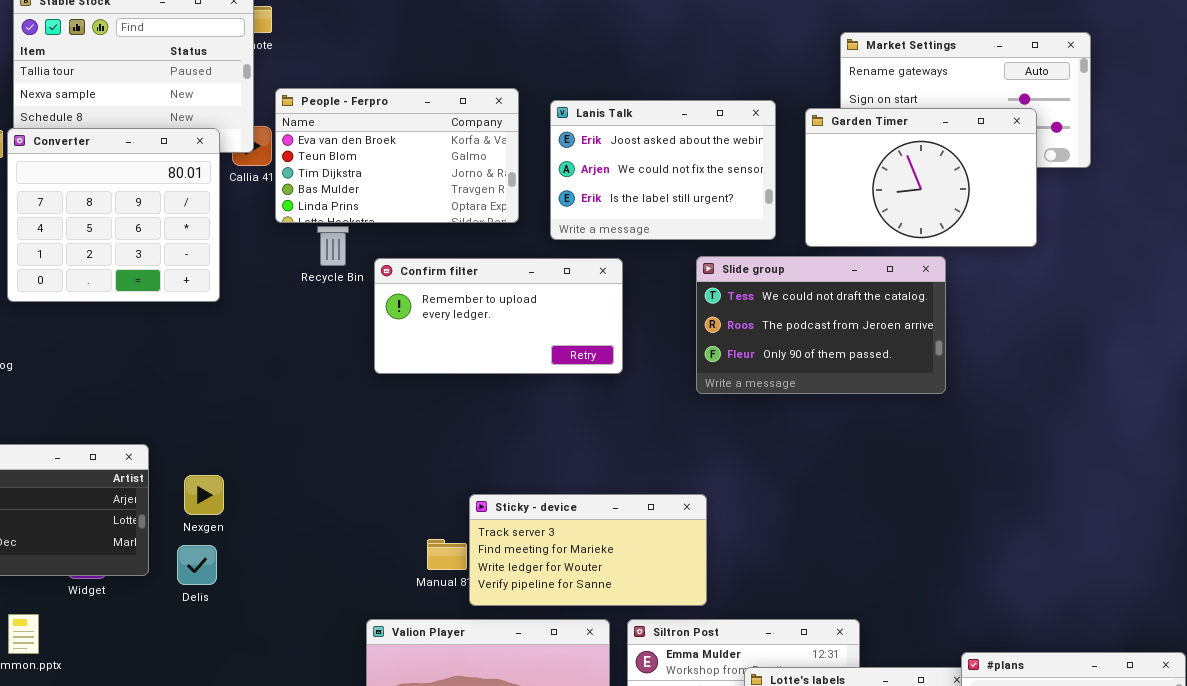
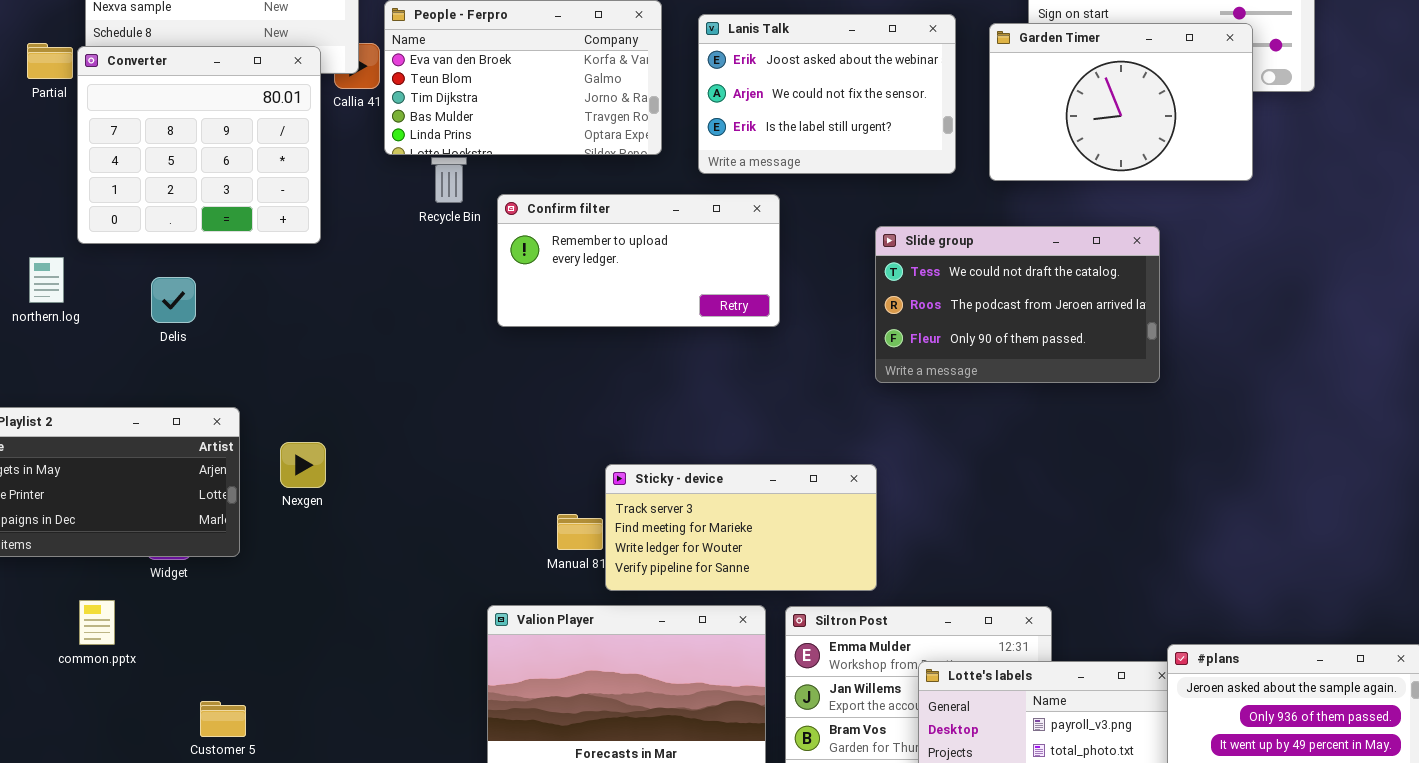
Slide group: [696,256,946,394] -> [875,226,1160,383], moved
Delis: [177,545,217,585] -> [151,277,196,323], moved

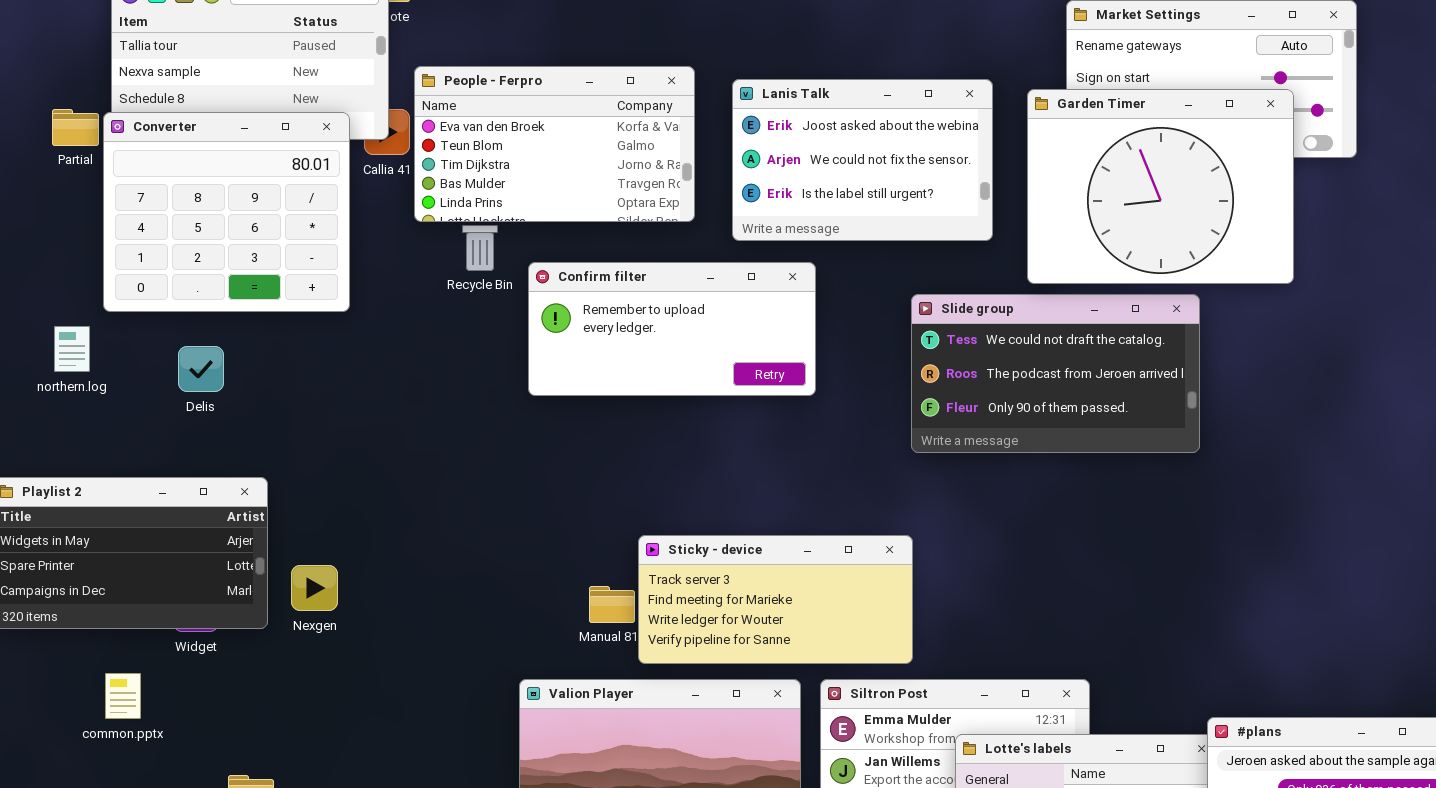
Garden Timer: [989,23,1253,181] -> [1027,89,1294,284], resized
Nexgen: [280,442,326,488] -> [291,565,338,611], moved

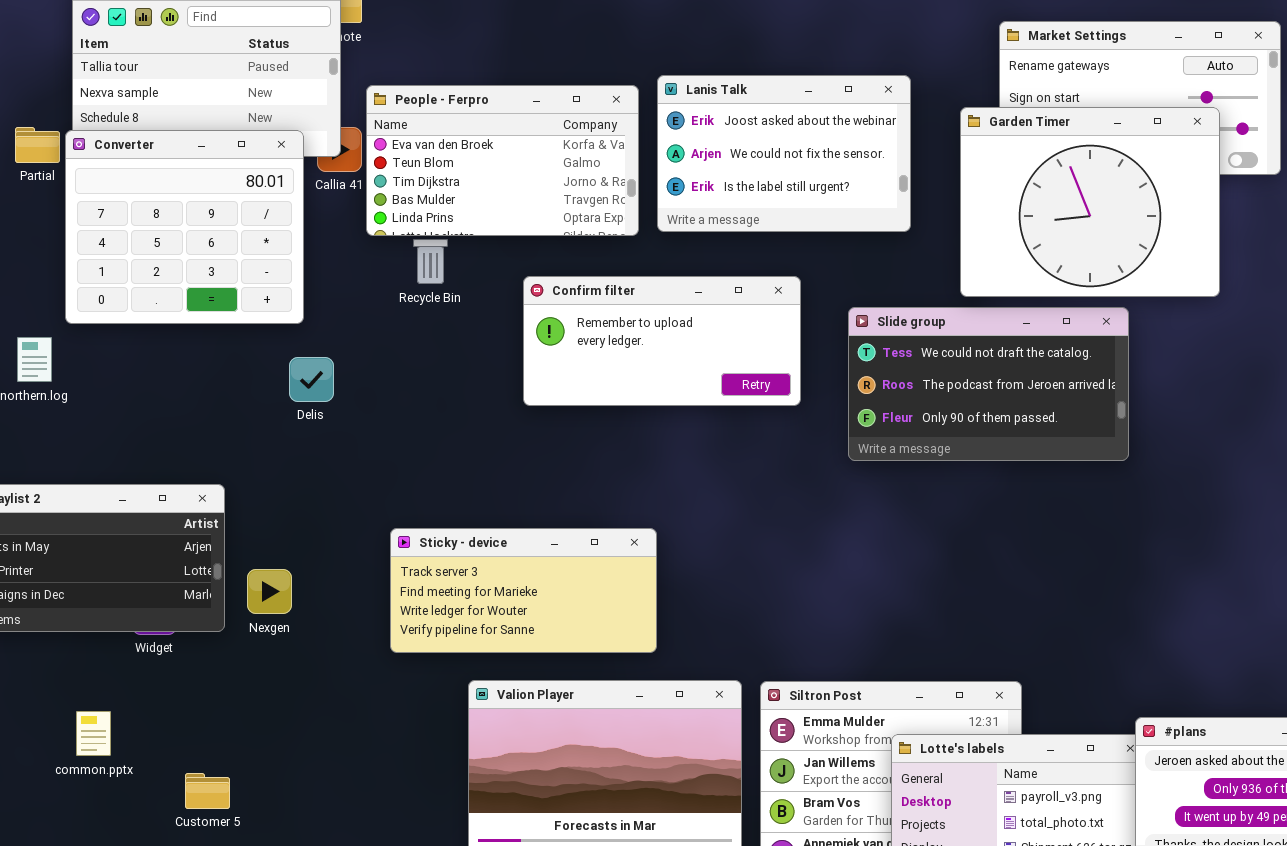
Lanis Talk: [732,79,993,241] -> [657,75,911,232], moved
Confirm filter: [528,262,816,396] -> [523,276,801,406], moved
Delis: [178,346,224,392] -> [289,357,334,402], moved
Sticky - device: [638,535,913,664] -> [390,528,657,653], moved
common.pptx: [105,673,141,719] -> [76,711,111,756], moved

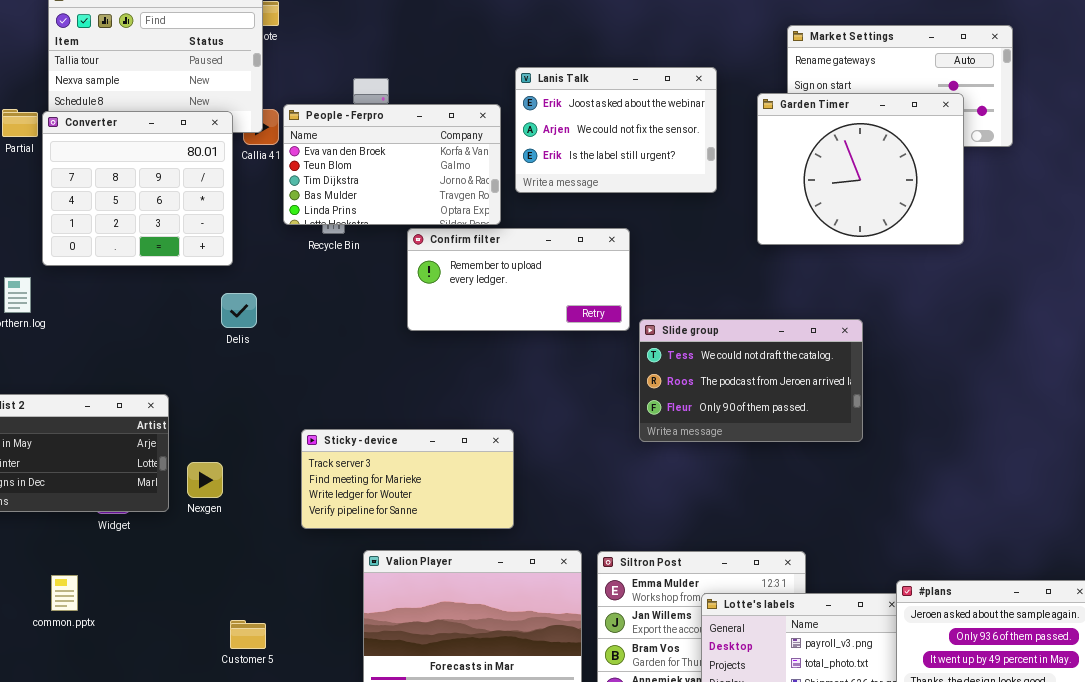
People - Ferpro: [366,85,639,236] -> [283,104,501,225], moved
Slide group: [848,307,1129,461] -> [639,319,863,442], moved
Customer 5: [185,773,230,809] -> [230,620,266,649], moved

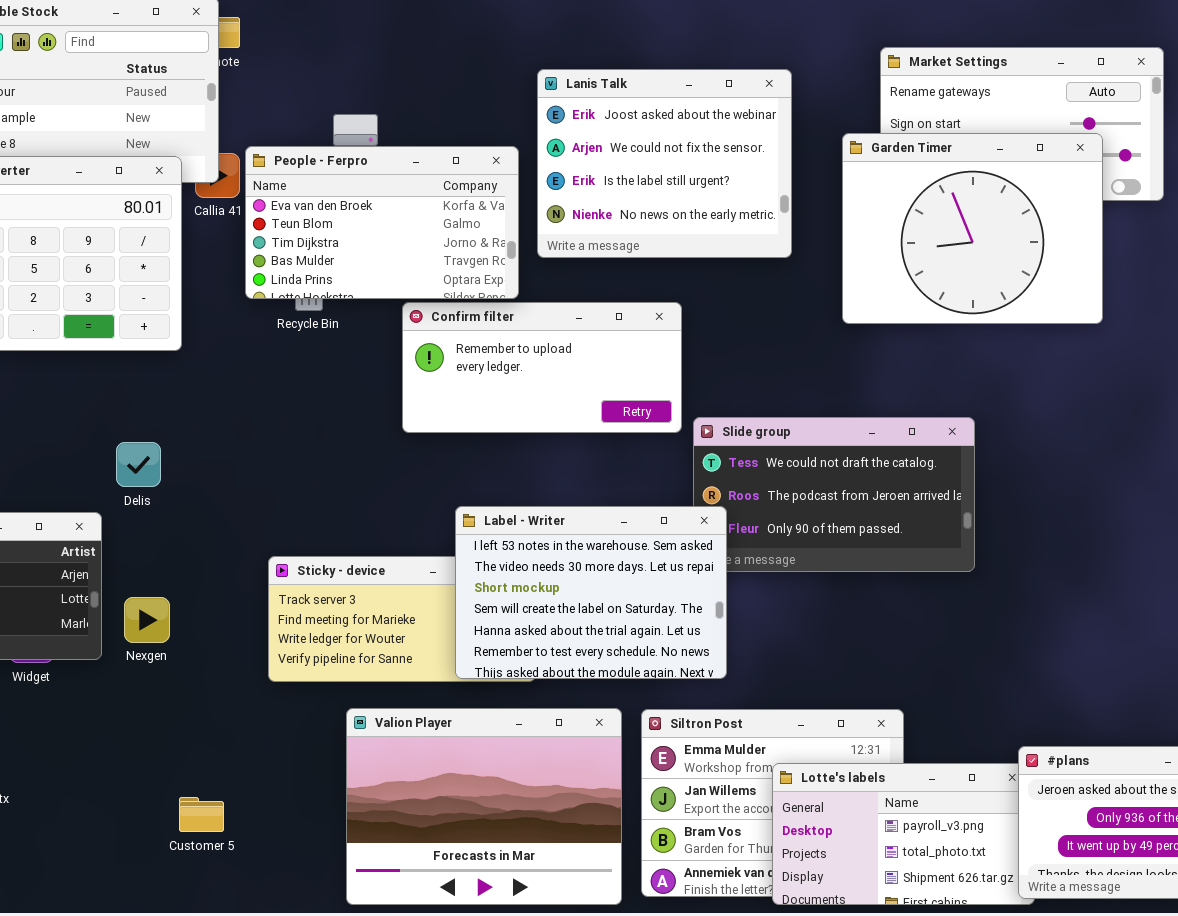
Lanis Talk: [515,67,717,193] -> [537,69,792,258], resized
Delis: [221,293,257,328] -> [116,442,161,487], moved
Label - Writer: none -> [455,506,727,679], opened

